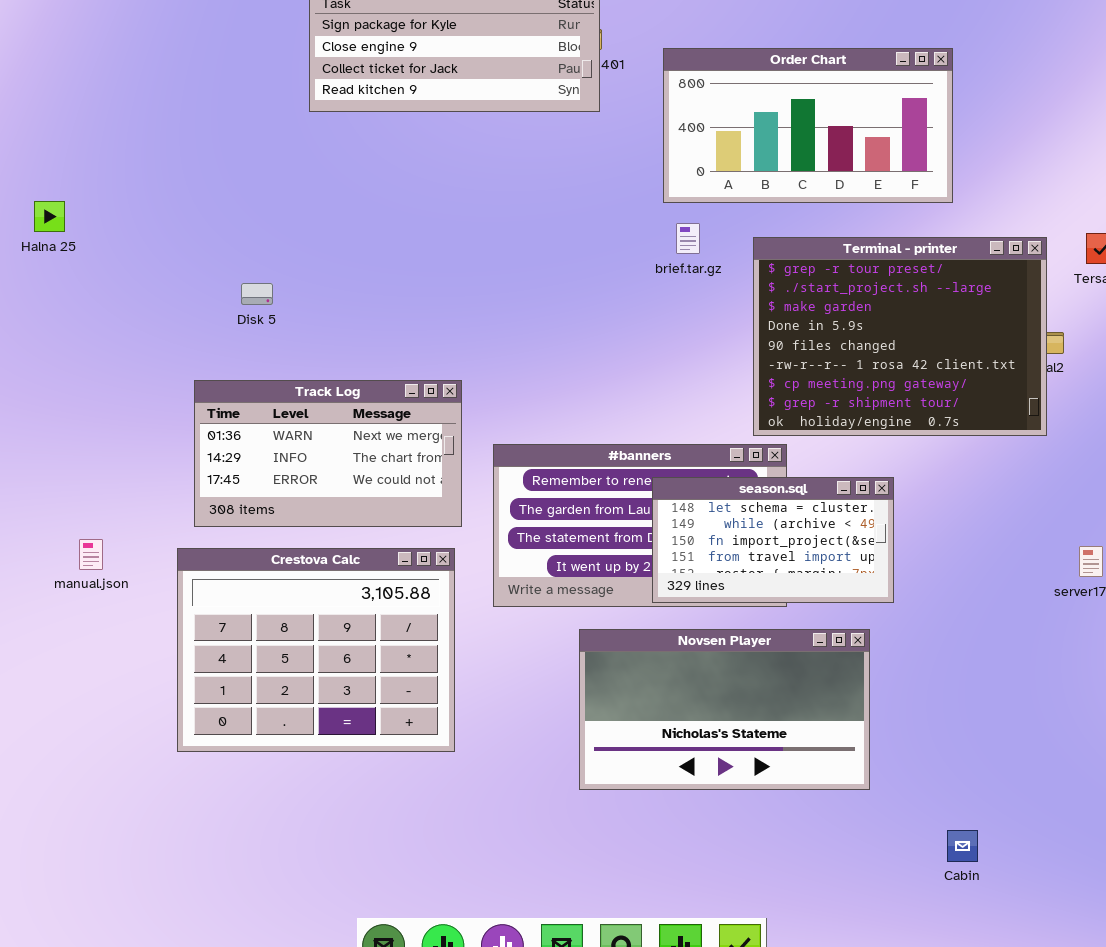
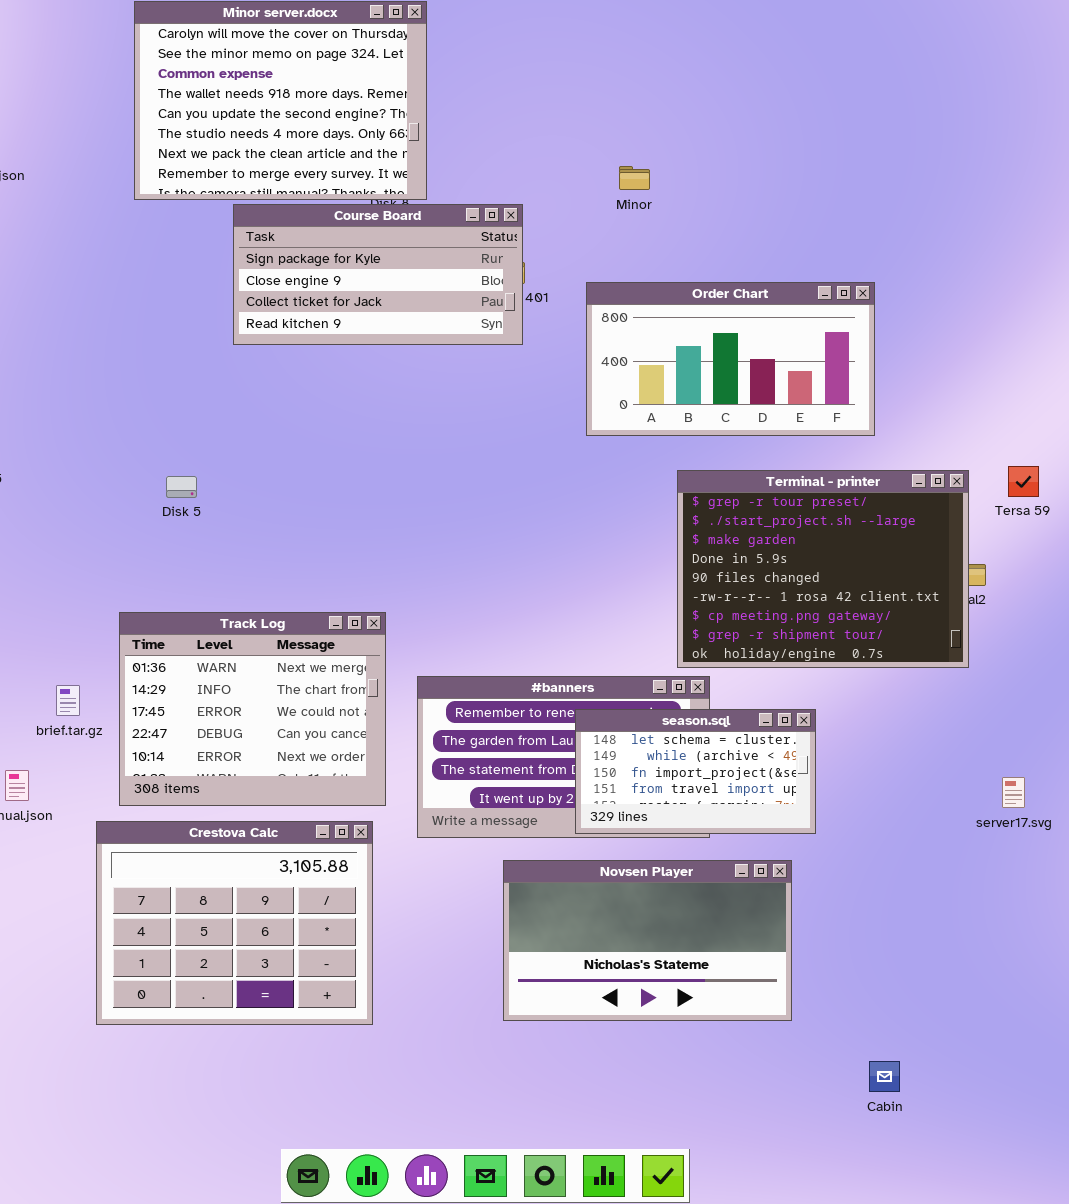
brief.tar.gz: [676,223,700,254] -> [56,685,80,716], moved
Disk 5: [241,283,273,305] -> [166,476,197,498], moved
Track Log: [194,380,462,527] -> [119,612,386,806], resized
Crestova Calc: [177,548,455,752] -> [96,821,373,1025], moved

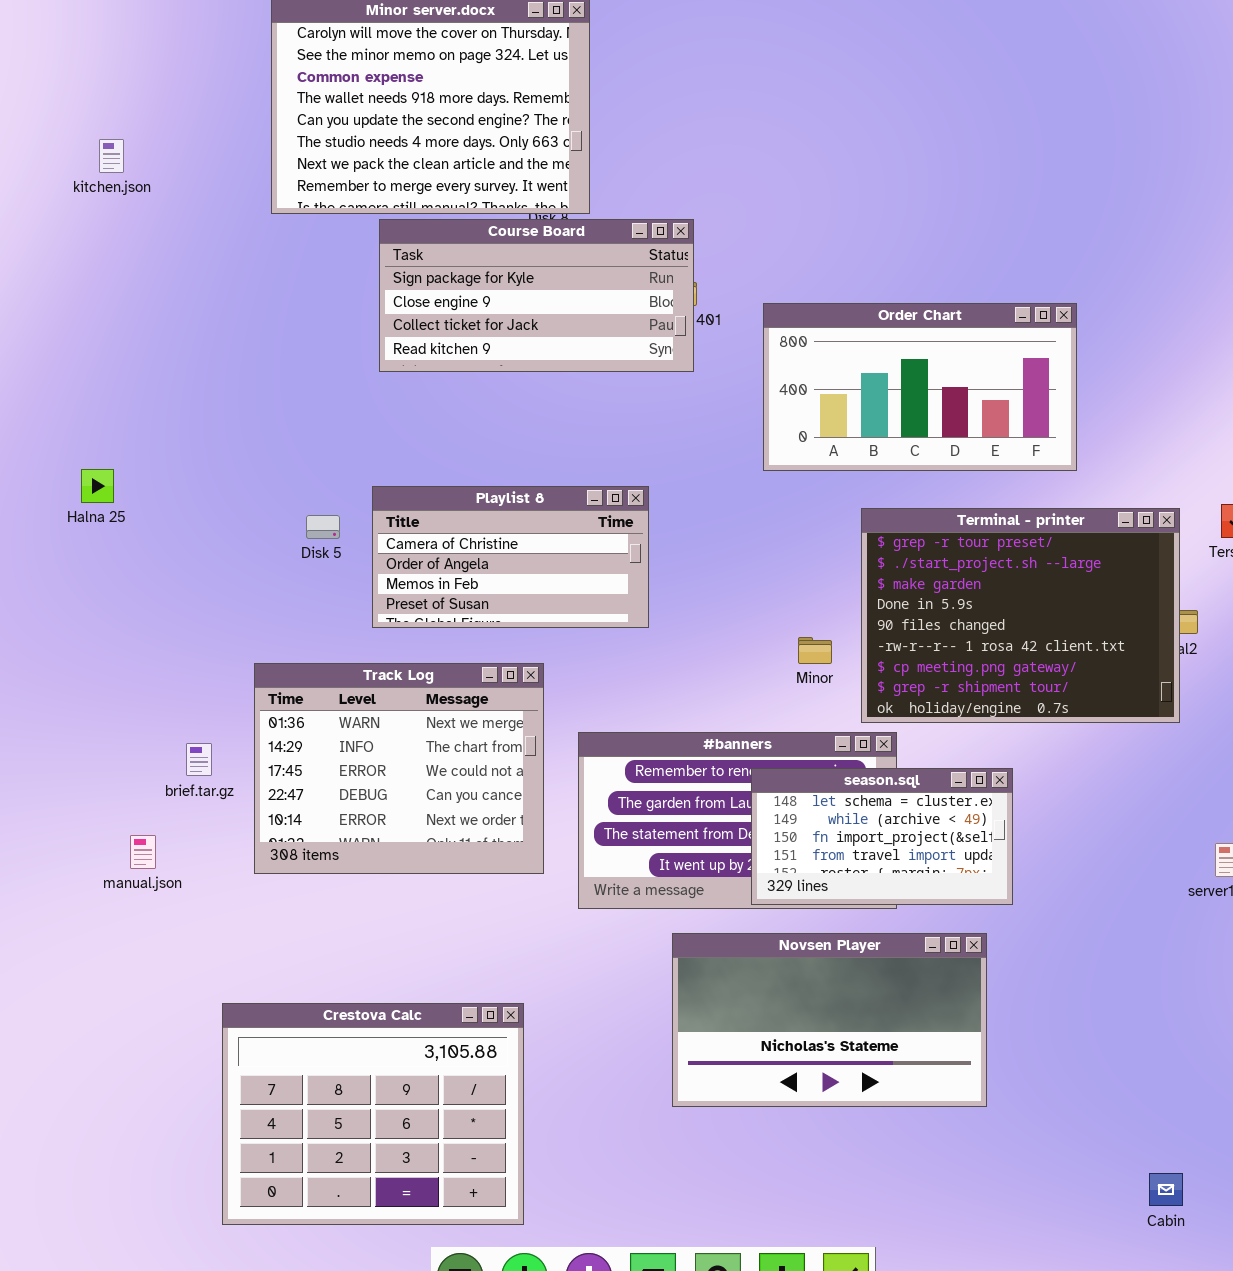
Minor: [619,166,650,190] -> [798,637,832,664], moved
Playlist 8: none -> [372,486,649,628], opened
Crestova Calc: [96,821,373,1025] -> [222,1003,524,1225], moved
Cabin: [869,1061,900,1092] -> [1149,1173,1183,1206], moved

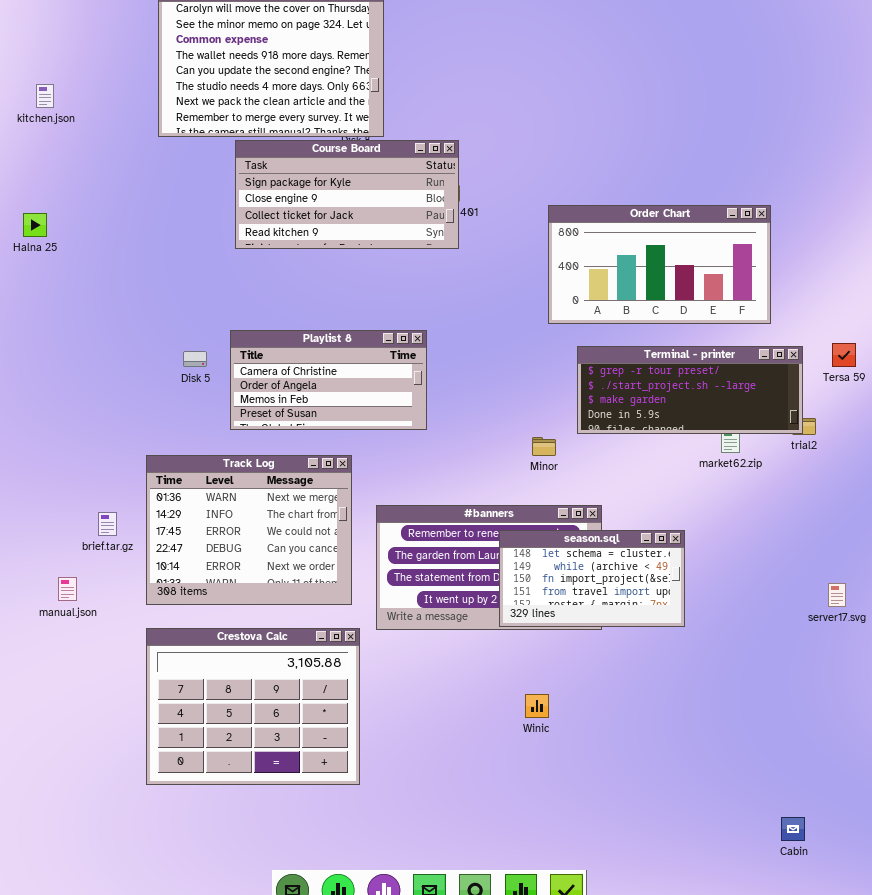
Order Chart: [763,303,1077,471] -> [548,205,771,324], moved
Halna 25: [81,469,114,503] -> [23,213,47,237], moved
Terminal - printer: [861,508,1180,723] -> [577,346,803,434], resized
Novsen Player: [672,933,987,1107] -> none, closed
Crestova Calc: [222,1003,524,1225] -> [146,628,360,785], moved

